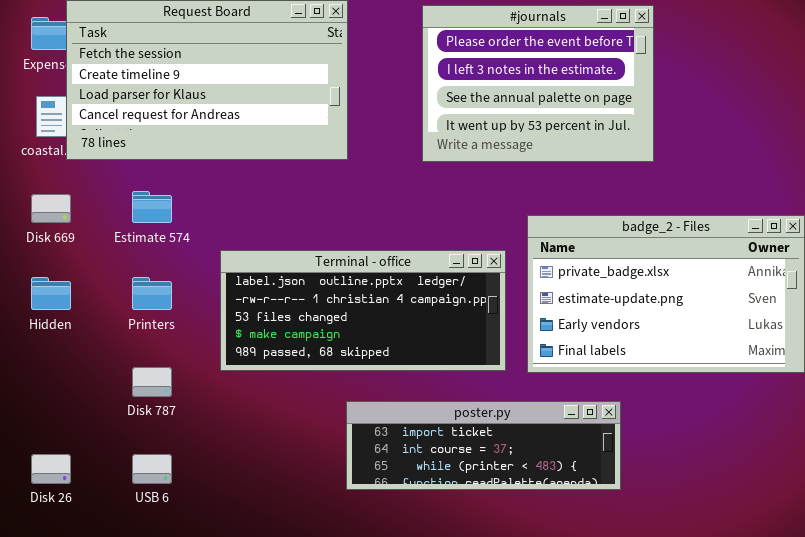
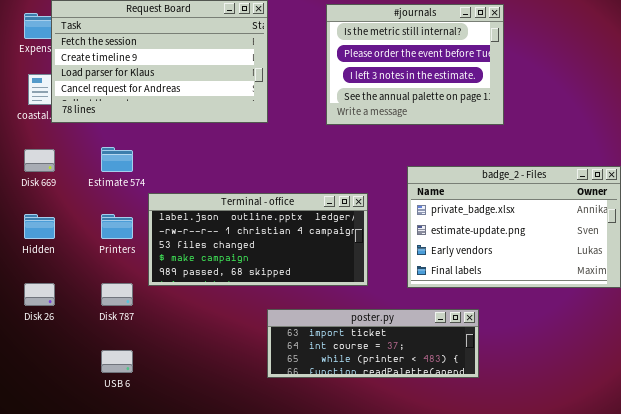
#journals: [422,5,654,162] -> [326,4,504,125], scrolled up 1 row
Terminal - office: [220,250,506,371] -> [148,193,368,286], moved
Disk 26: [31,454,71,484] -> [24,283,55,306], moved

